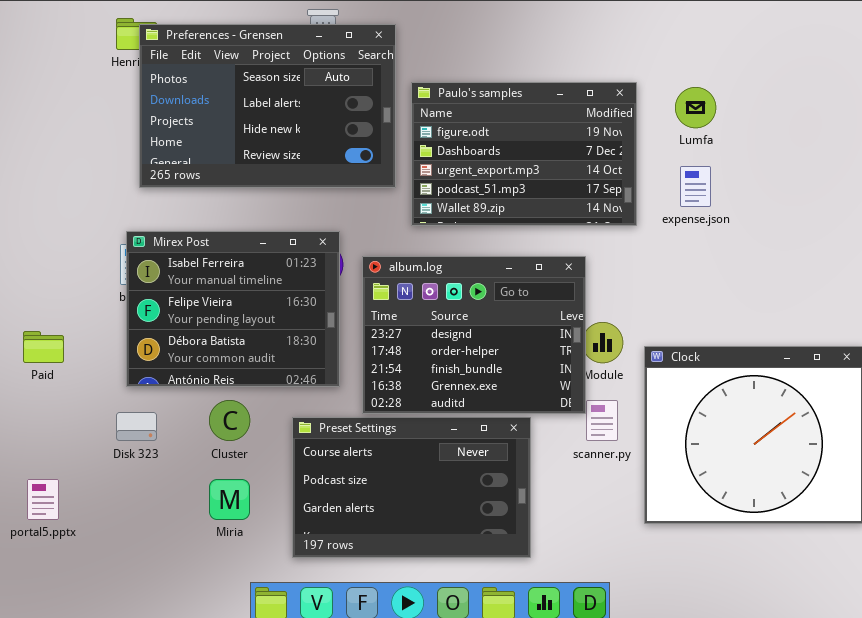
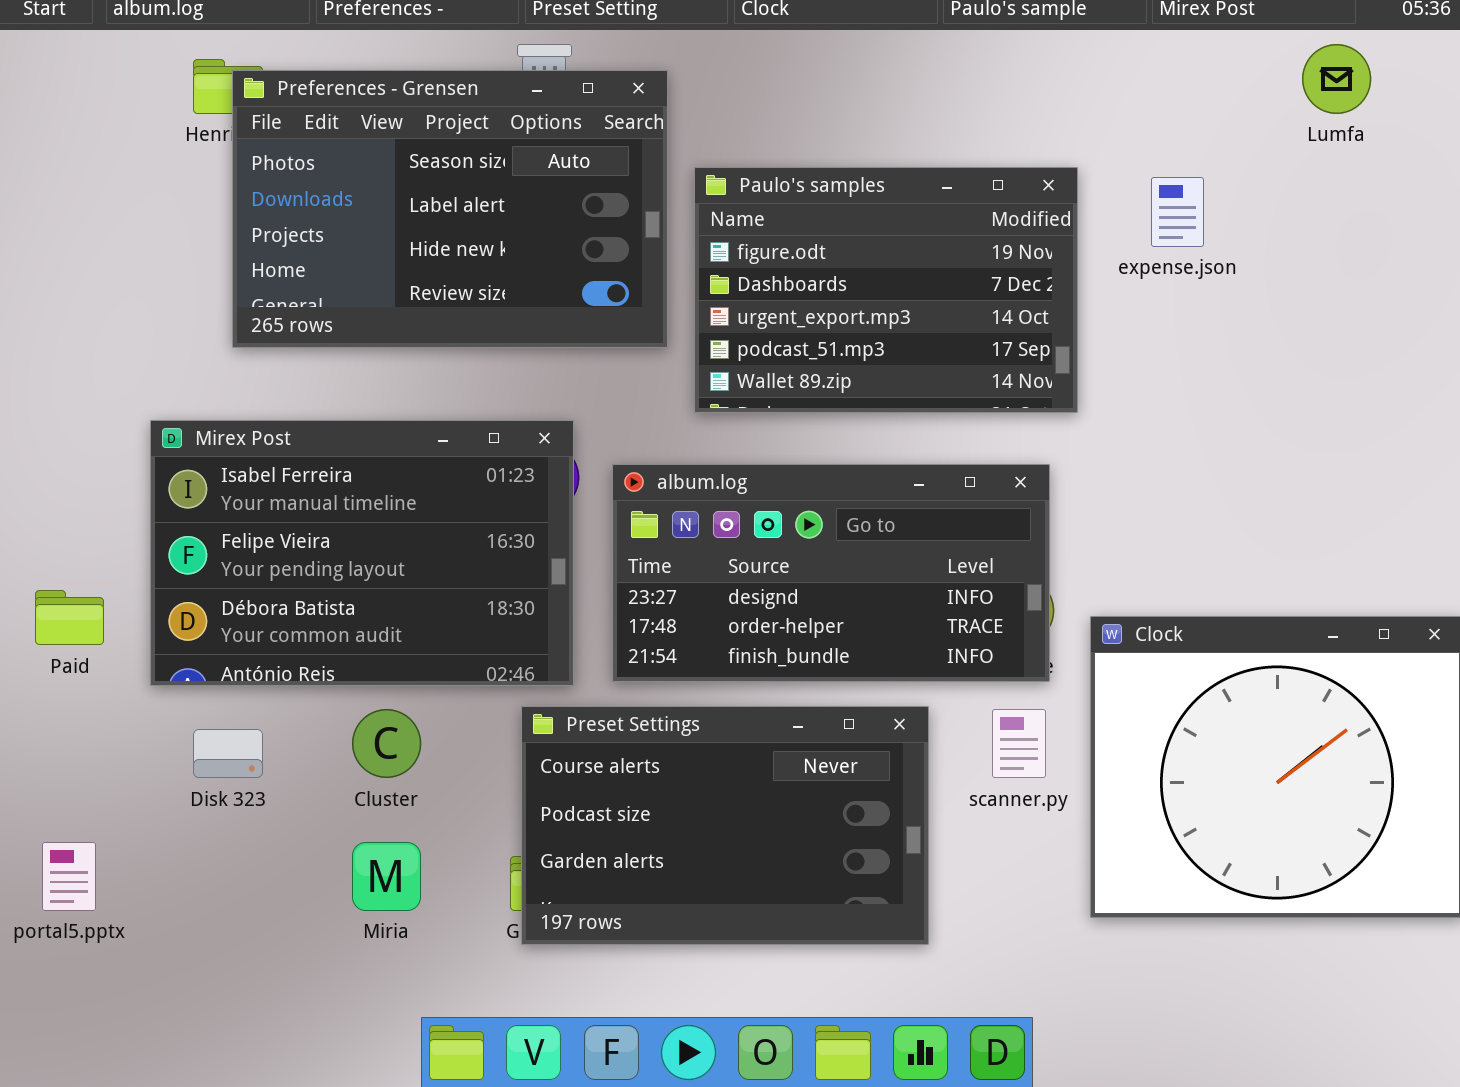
Lumfa: [675,87,716,128] -> [1302,44,1371,114], moved
expense.json: [680,166,711,207] -> [1151,177,1204,247], moved
Mirex Post: [126,231,340,387] -> [150,420,574,686], resized
album.log: [362,256,586,414] -> [612,464,1050,682], resized
Preset Settings: [292,417,531,558] -> [521,706,929,945], moved

